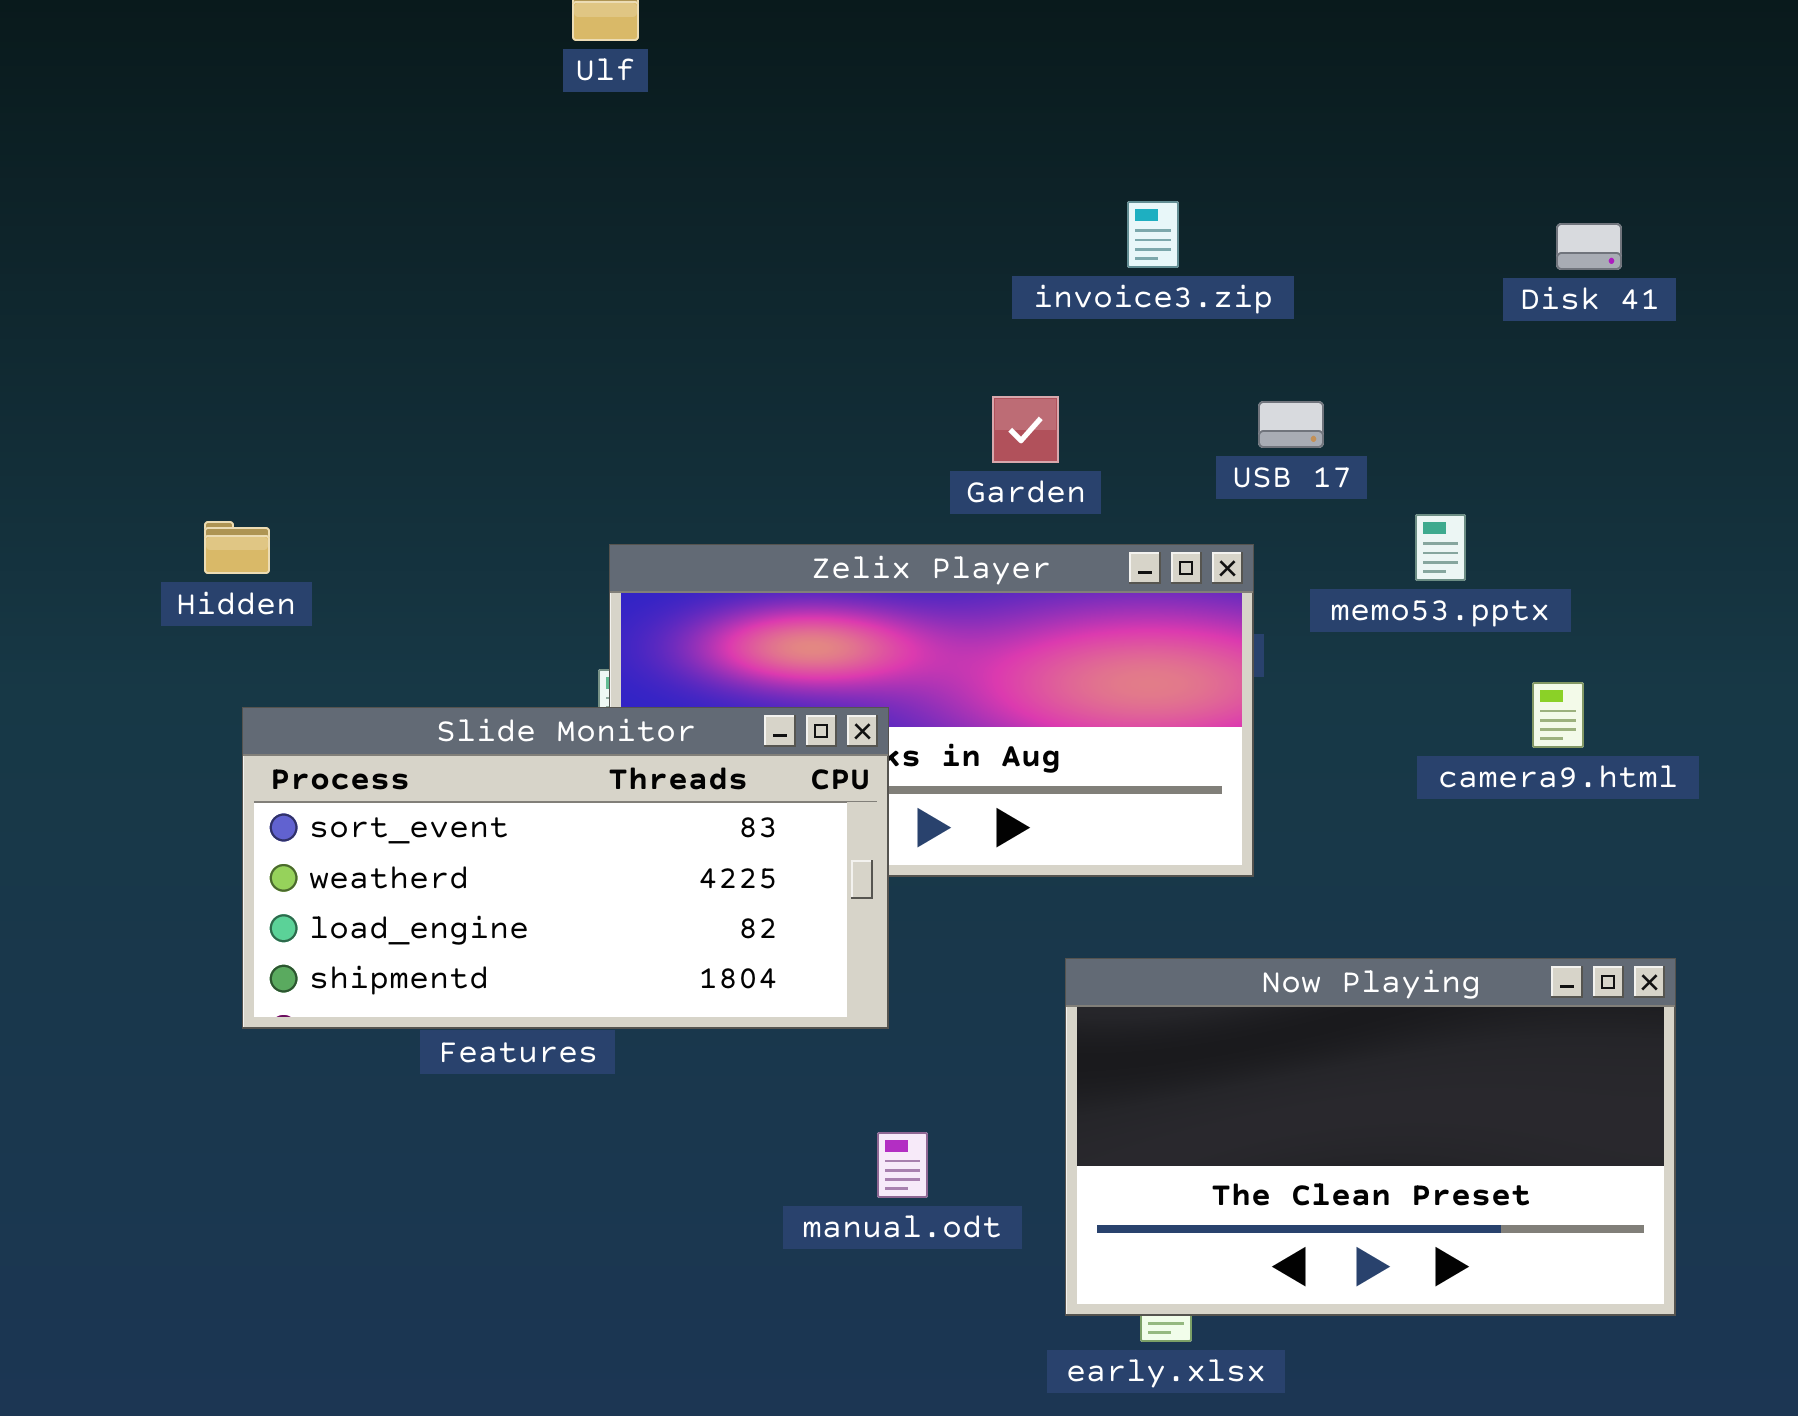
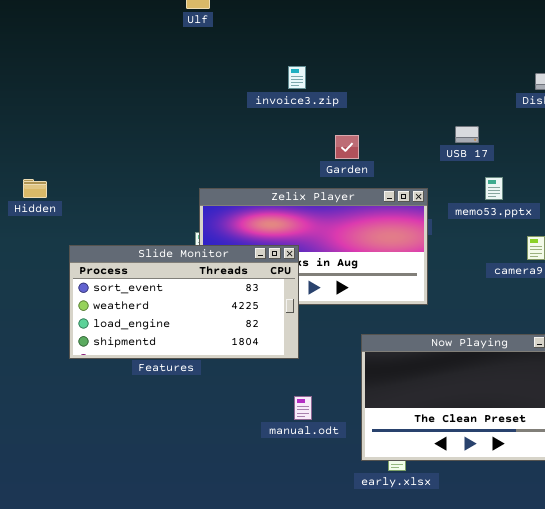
invoice3.zip: [1127,201,1179,268] -> [288,66,306,89], moved
USB 17: [1258,401,1324,448] -> [455,126,479,143], moved
Hidden: [204,521,270,574] -> [23,179,47,198], moved

